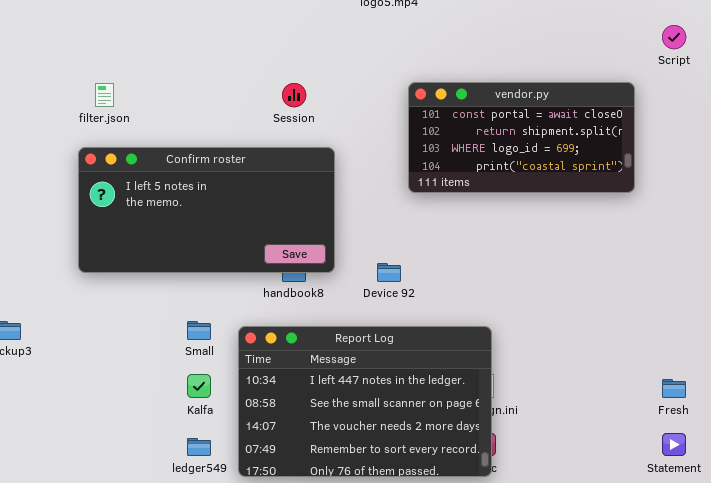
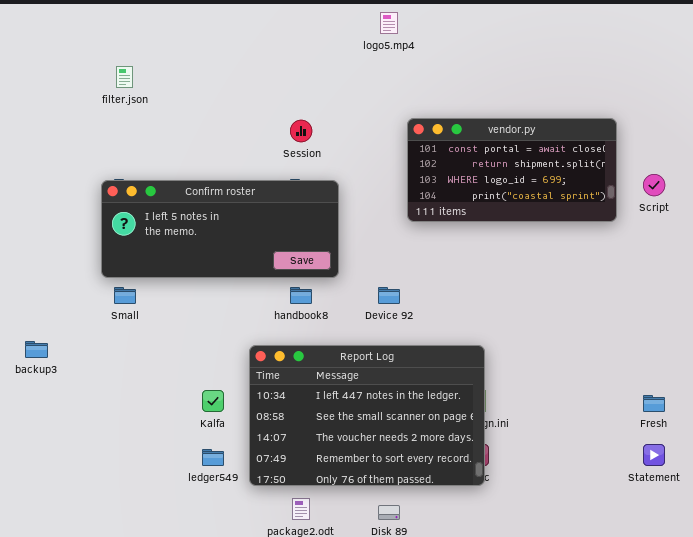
Script: [662,25,686,49] -> [643,174,665,196], moved
filter.json: [95,83,114,107] -> [116,66,133,88], moved
Confirm roster: [78,147,335,273] -> [101,180,339,278], resized
Small: [187,321,211,340] -> [114,287,136,304], moved

